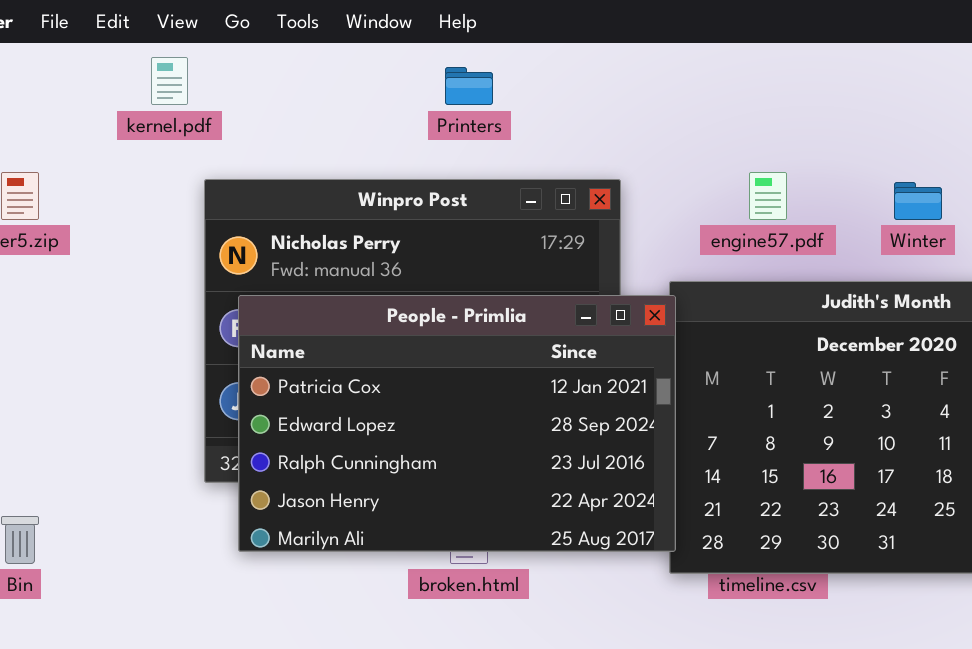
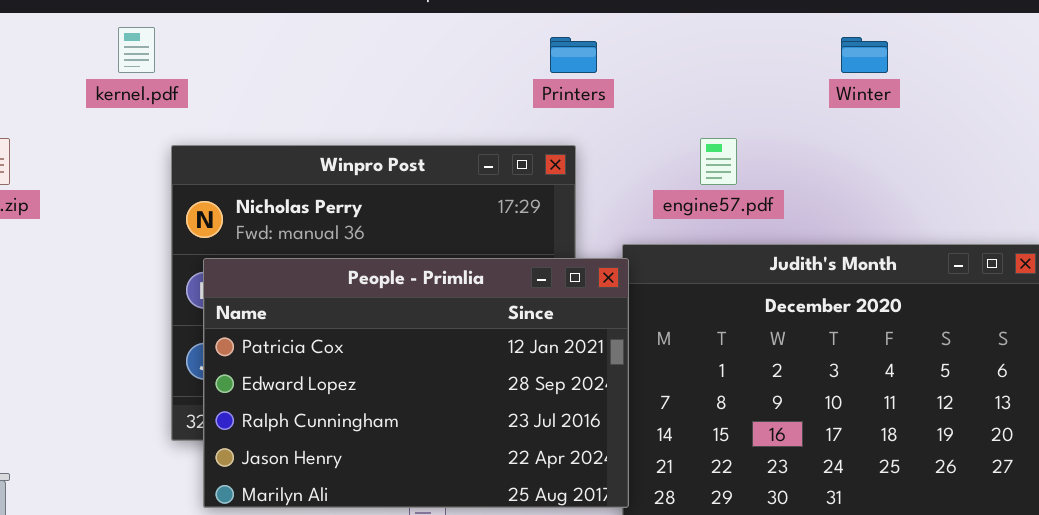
Printers: [445,67,493,105] -> [550,37,597,73], moved
Winter: [894,182,942,220] -> [841,37,888,73], moved

